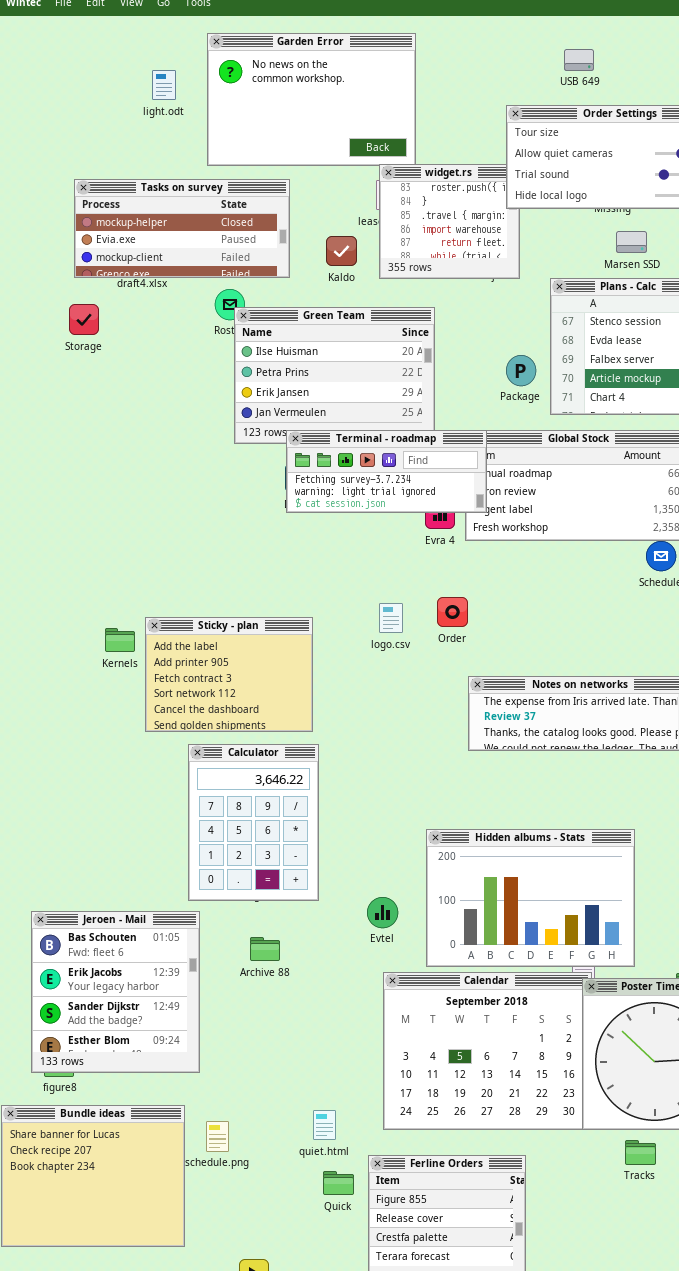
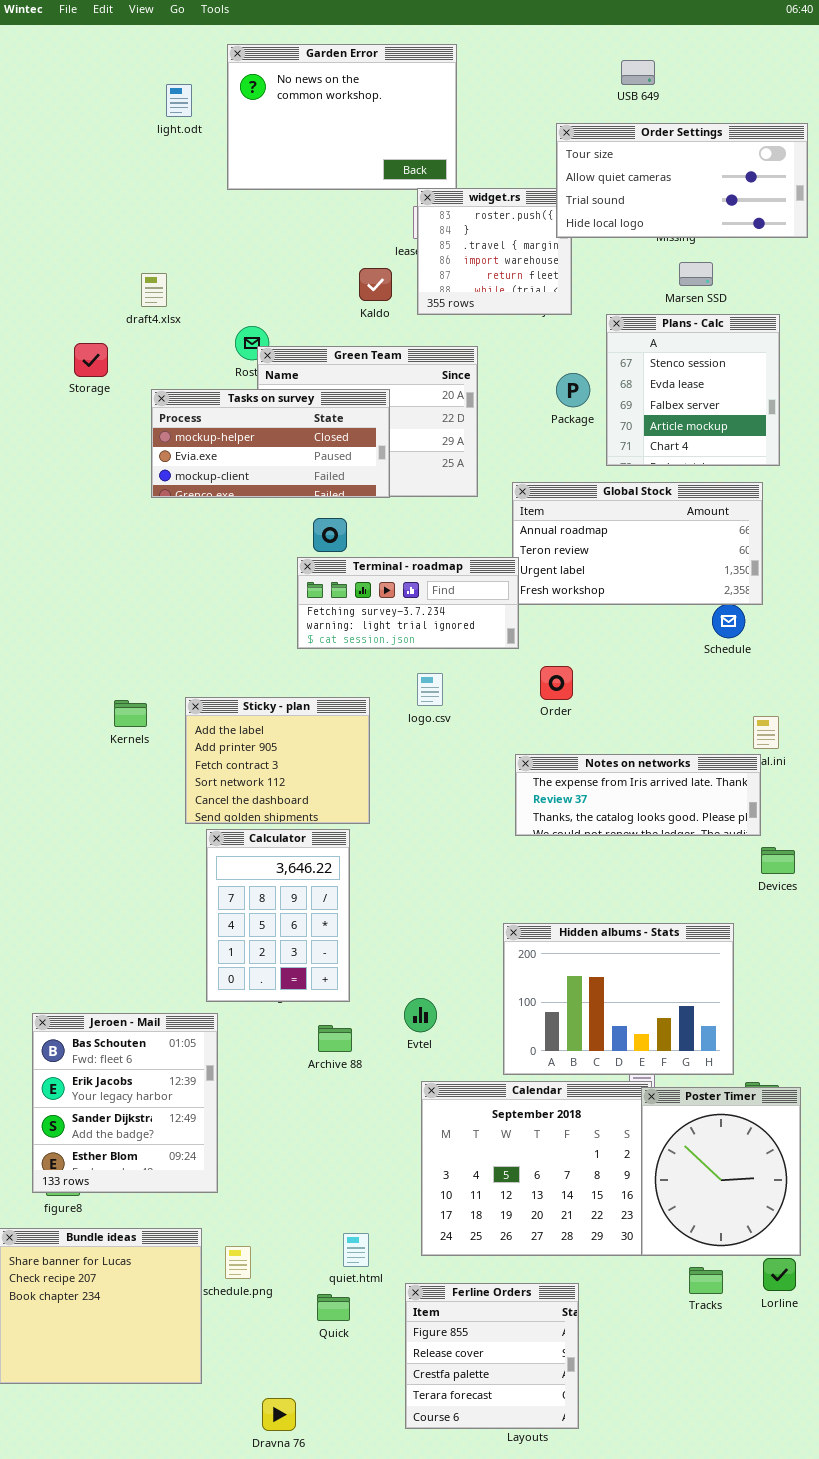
Tasks on survey: [74,179,290,278] -> [151,389,390,498], moved
Package: [506,355,536,386] -> [556,373,590,407], moved
Terminal - roadmap: [286,430,487,513] -> [297,557,519,649], moved
Order: [437,597,468,627] -> [540,666,573,700], moved
Sticky - plan: [145,617,313,732] -> [185,697,370,824], moved
Hidden albums - Stats: [426,829,635,967] -> [503,923,734,1075], moved
Archive 88: [250,937,280,961] -> [318,1025,352,1052], moved
Quick: [323,1171,354,1195] -> [317,1294,350,1321], moved

